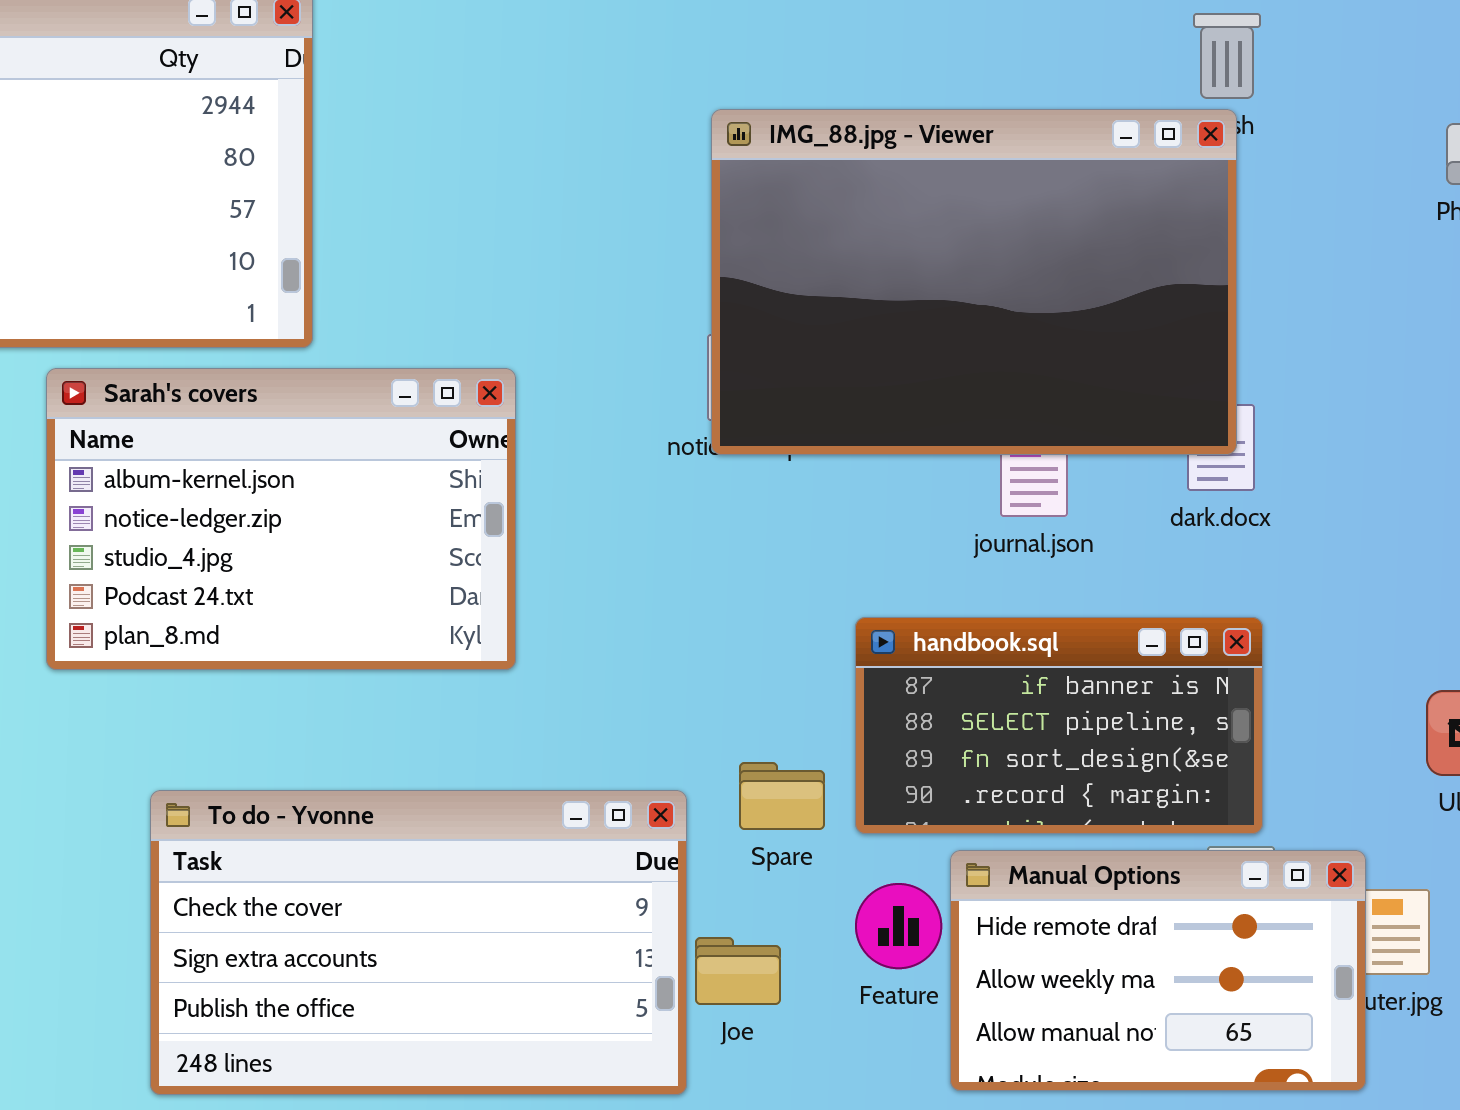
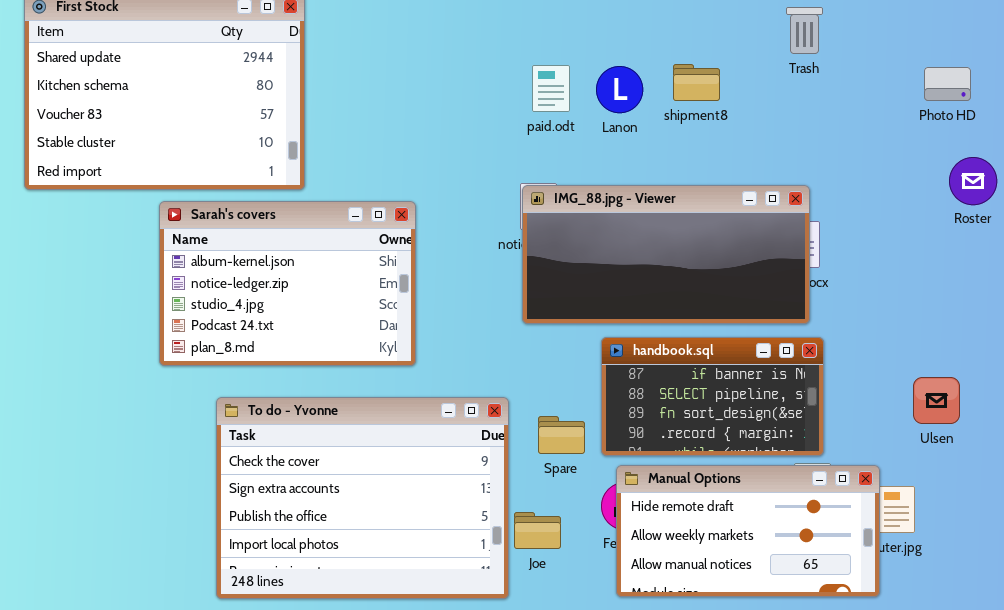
IMG_88.jpg - Viewer: [711,109,1237,455] -> [522,185,810,324], moved, resized
To do - Yvonne: [150,790,687,1095] -> [216,397,509,599], resized
Manual Options: [950,850,1366,1091] -> [616,465,880,597], resized

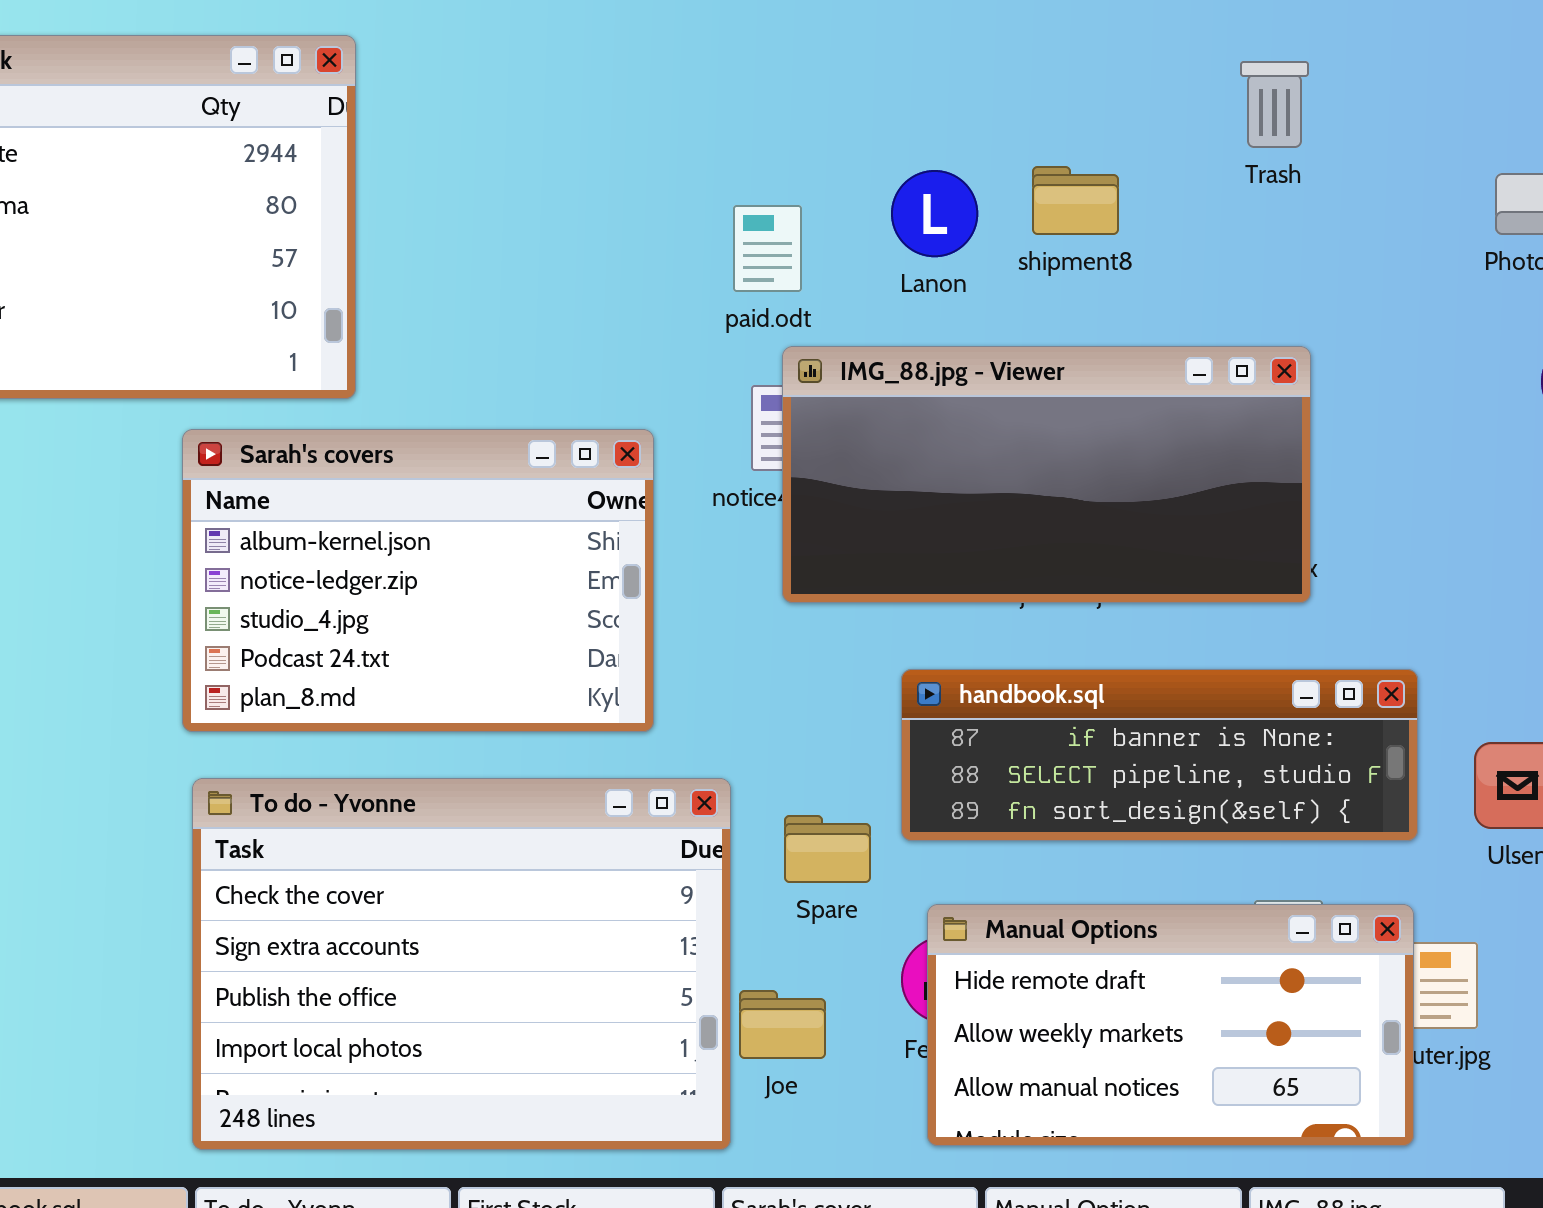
paid.odt: [532,65,570,112] -> [733,205,802,292], moved
IMG_88.jpg - Viewer: [522,185,810,324] -> [782,346,1311,603], moved
Sarah's covers: [159,201,416,366] -> [182,429,654,732], moved
handbook.sql: [601,337,824,456] -> [901,669,1418,841], resized

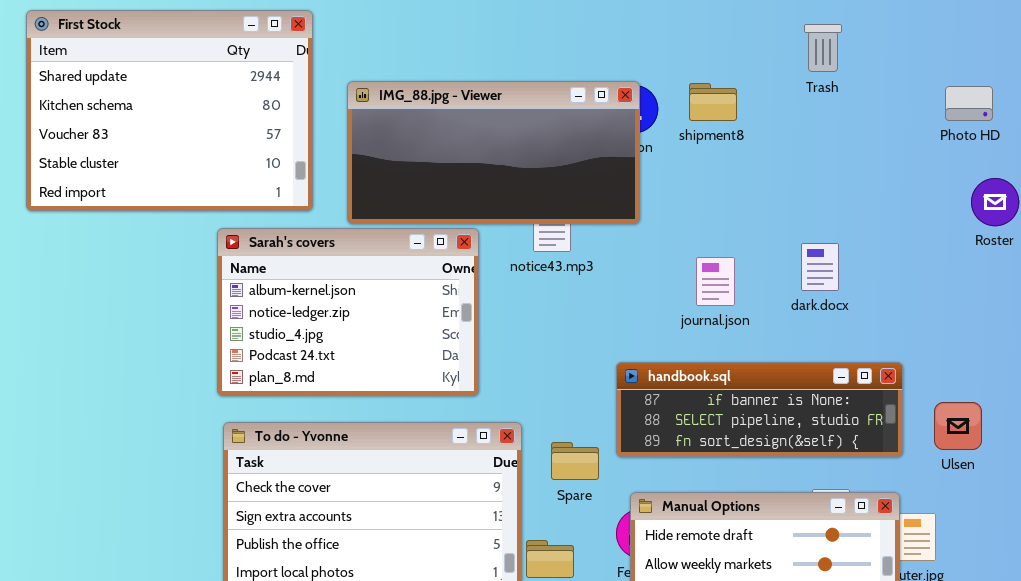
IMG_88.jpg - Viewer: [782,346,1311,603] -> [347,81,640,224], moved

